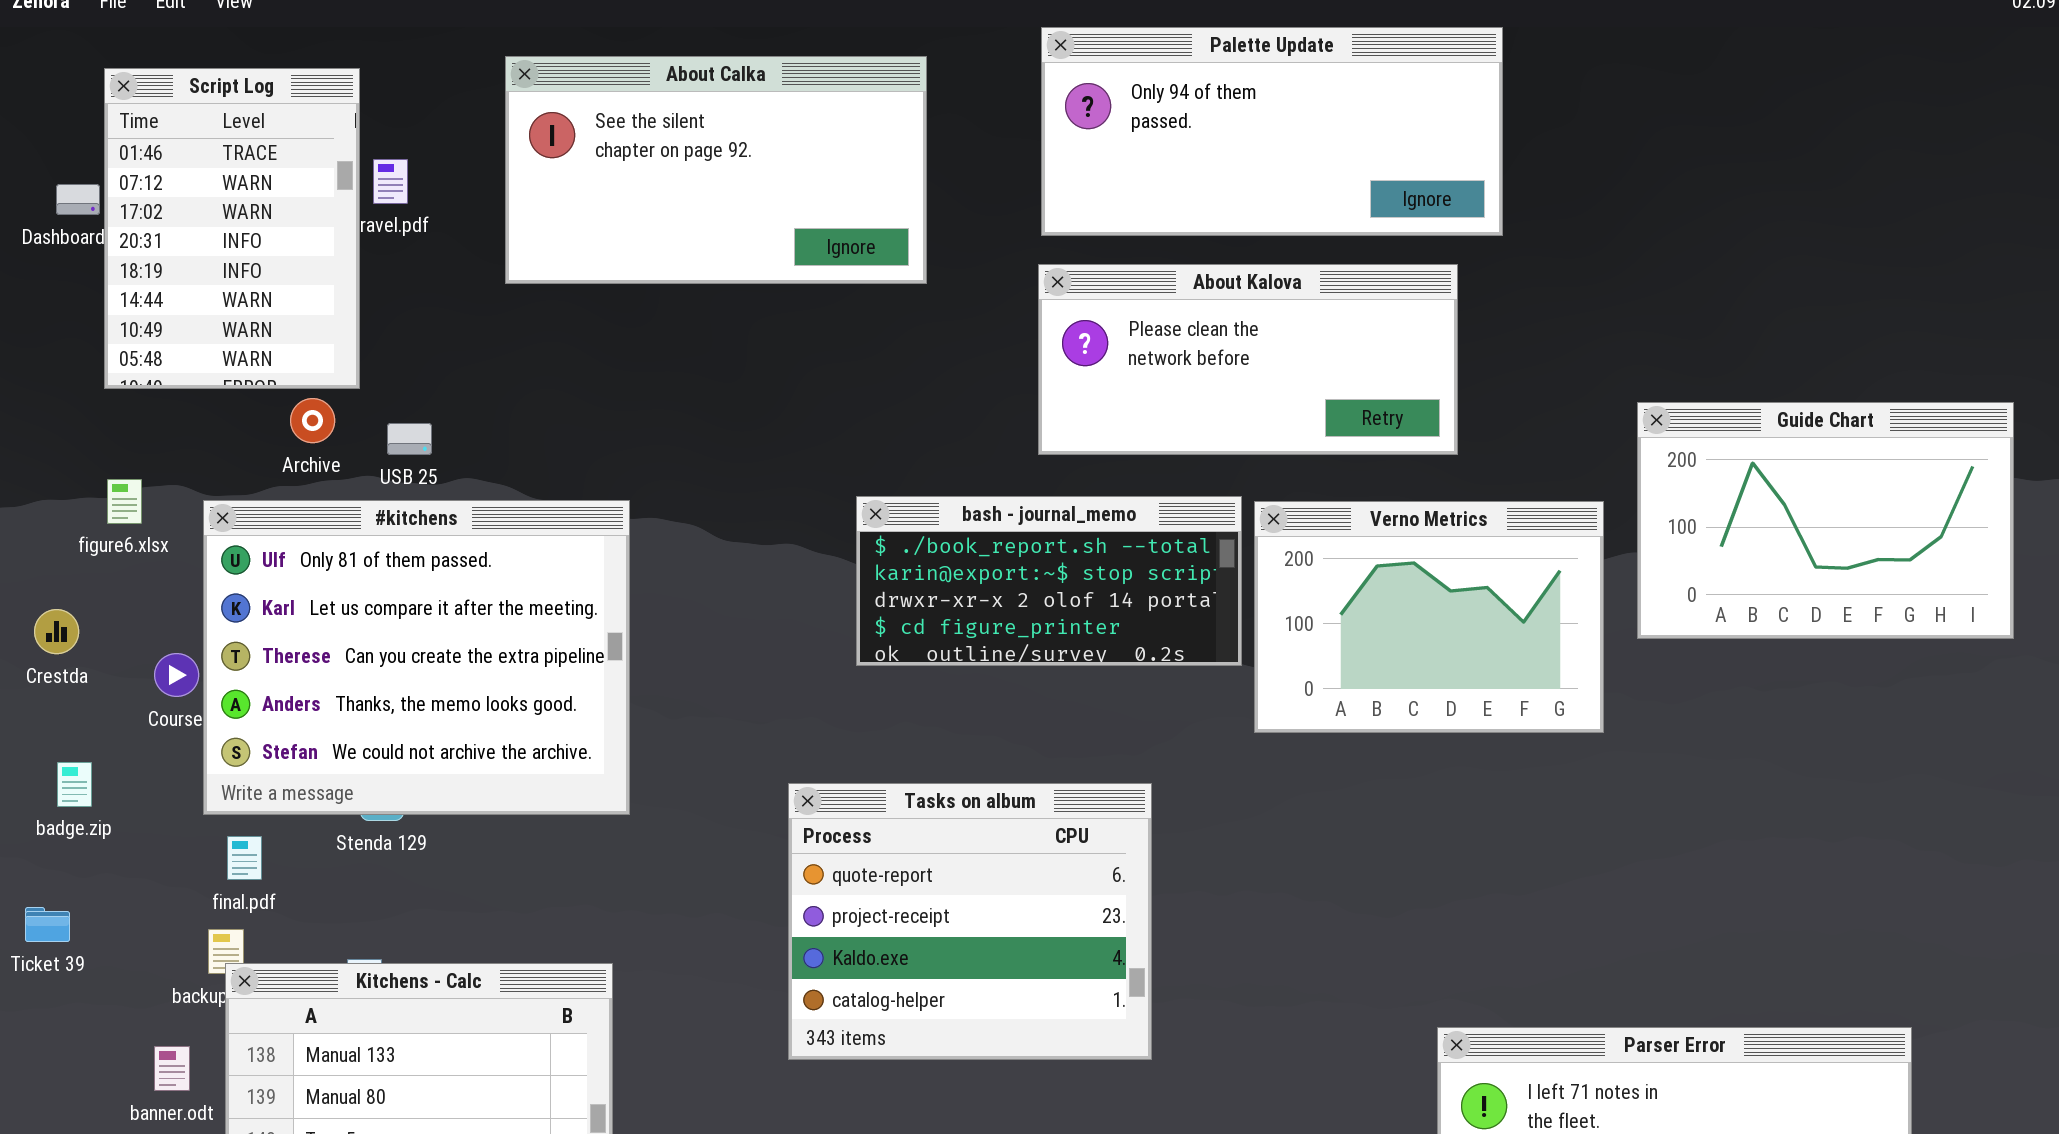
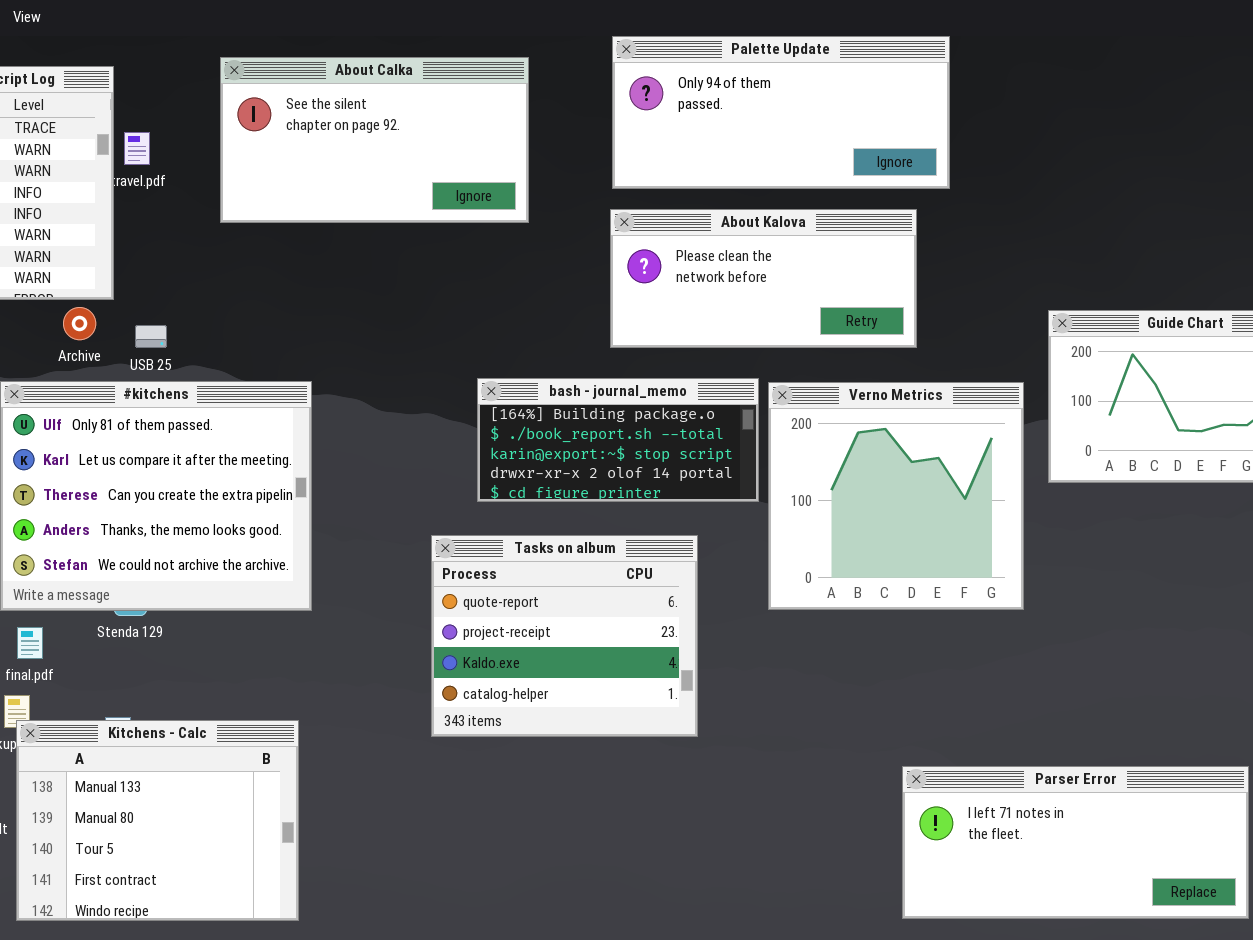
bash - journal_memo: [856,496,1242,666] -> [477,378,759,502], scrolled up 1 row
Verno Metrics: [1254,501,1604,733] -> [768,382,1024,610], resized
Tasks on album: [788,783,1152,1060] -> [431,535,698,737], moved

